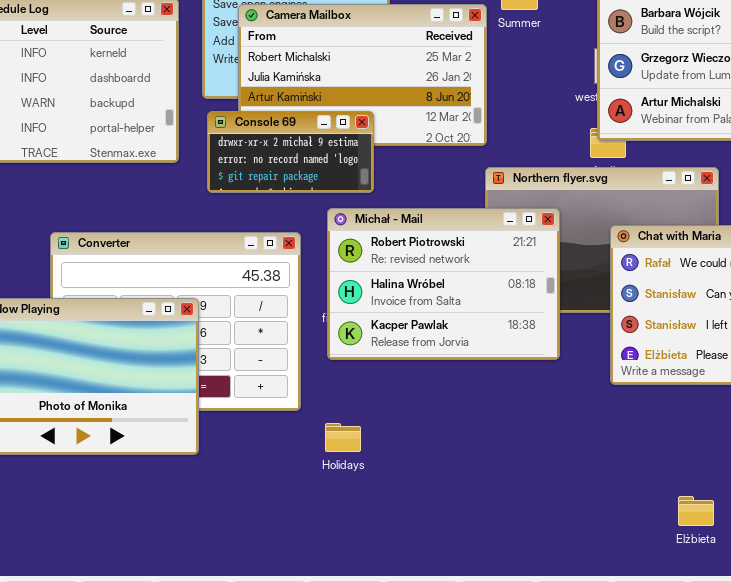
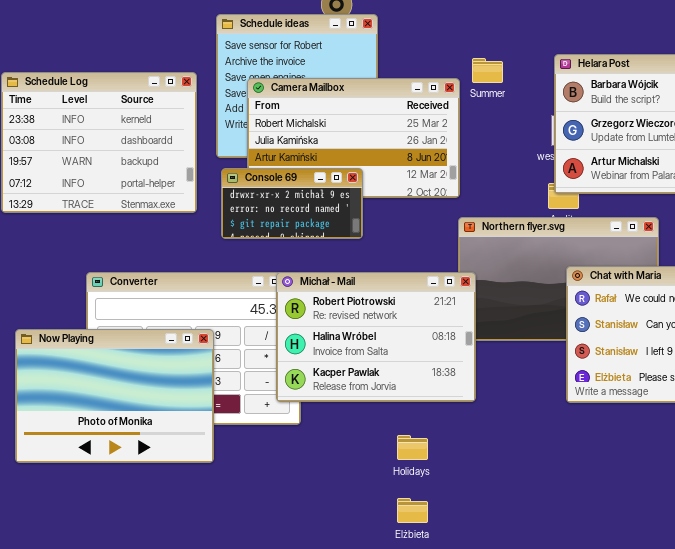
Michał - Mail: [327,208,560,360] -> [276,272,476,402], moved
Holidays: [325,423,361,452] -> [397,435,428,460], moved
Elżbieta: [678,496,714,526] -> [397,498,428,523], moved

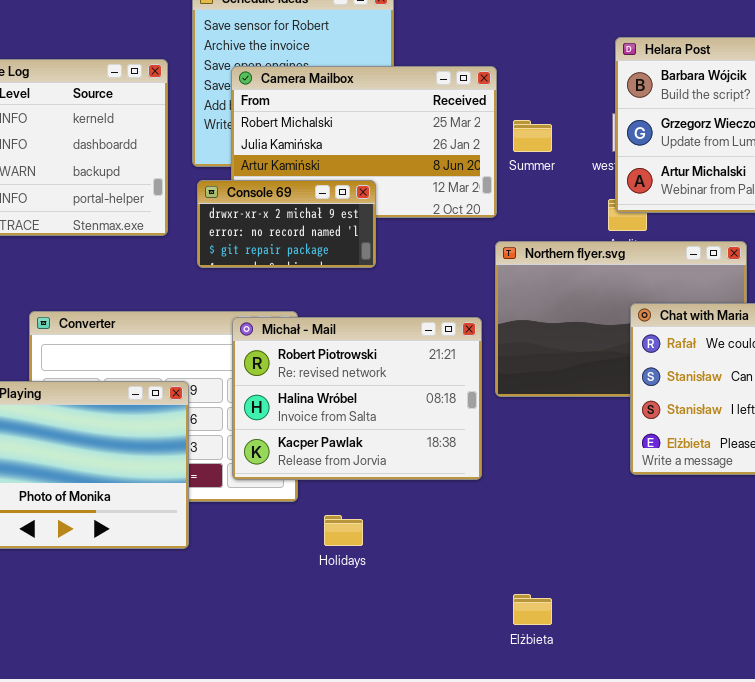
Summer: [472,58,503,83] -> [513,120,552,152], moved
Michał - Mail: [276,272,476,402] -> [232,317,482,480], moved
Holidays: [397,435,428,460] -> [324,515,363,546], moved
Elżbieta: [397,498,428,523] -> [513,594,552,625], moved

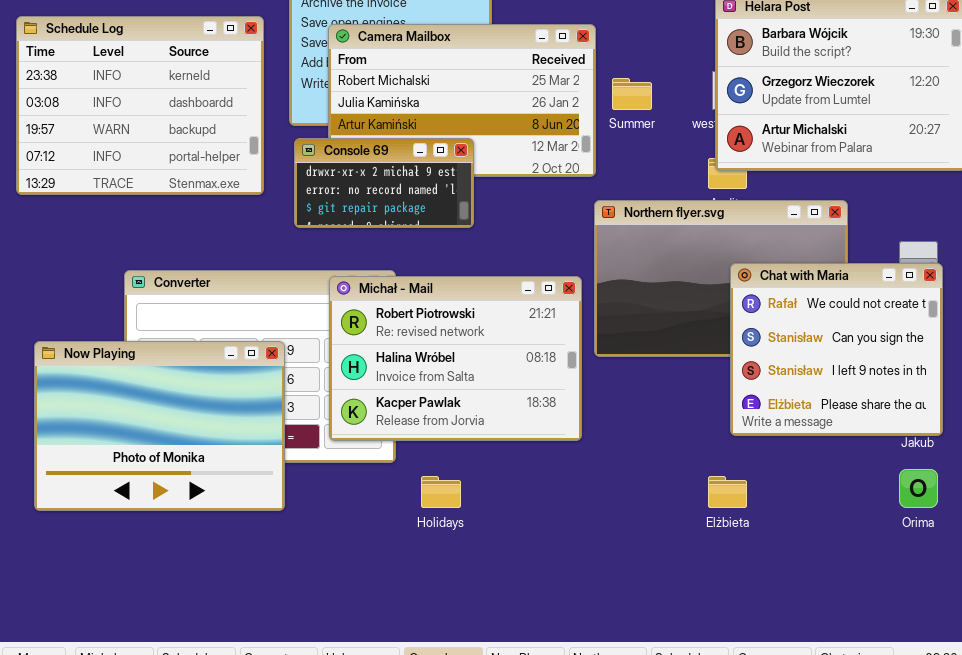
Elżbieta: [513,594,552,625] -> [708,476,747,508], moved

